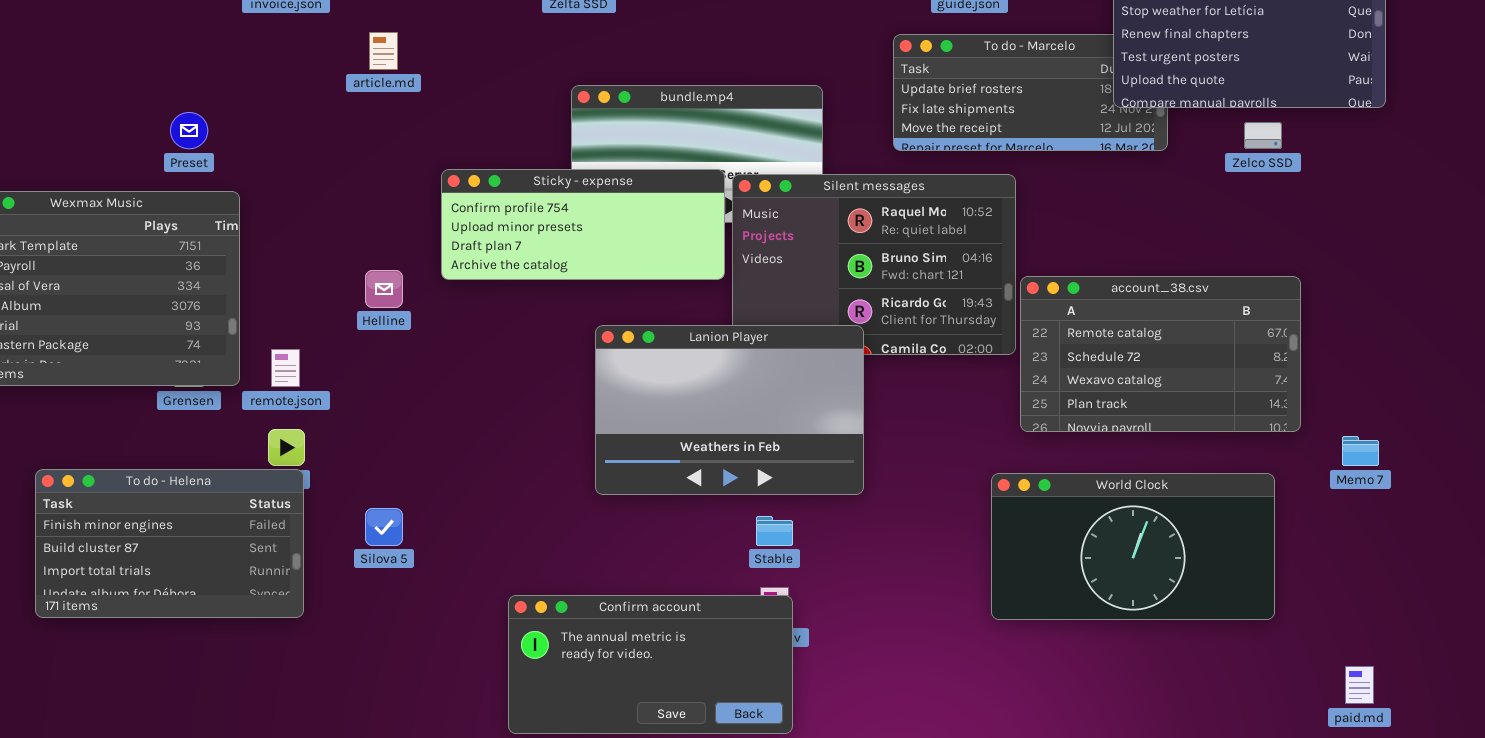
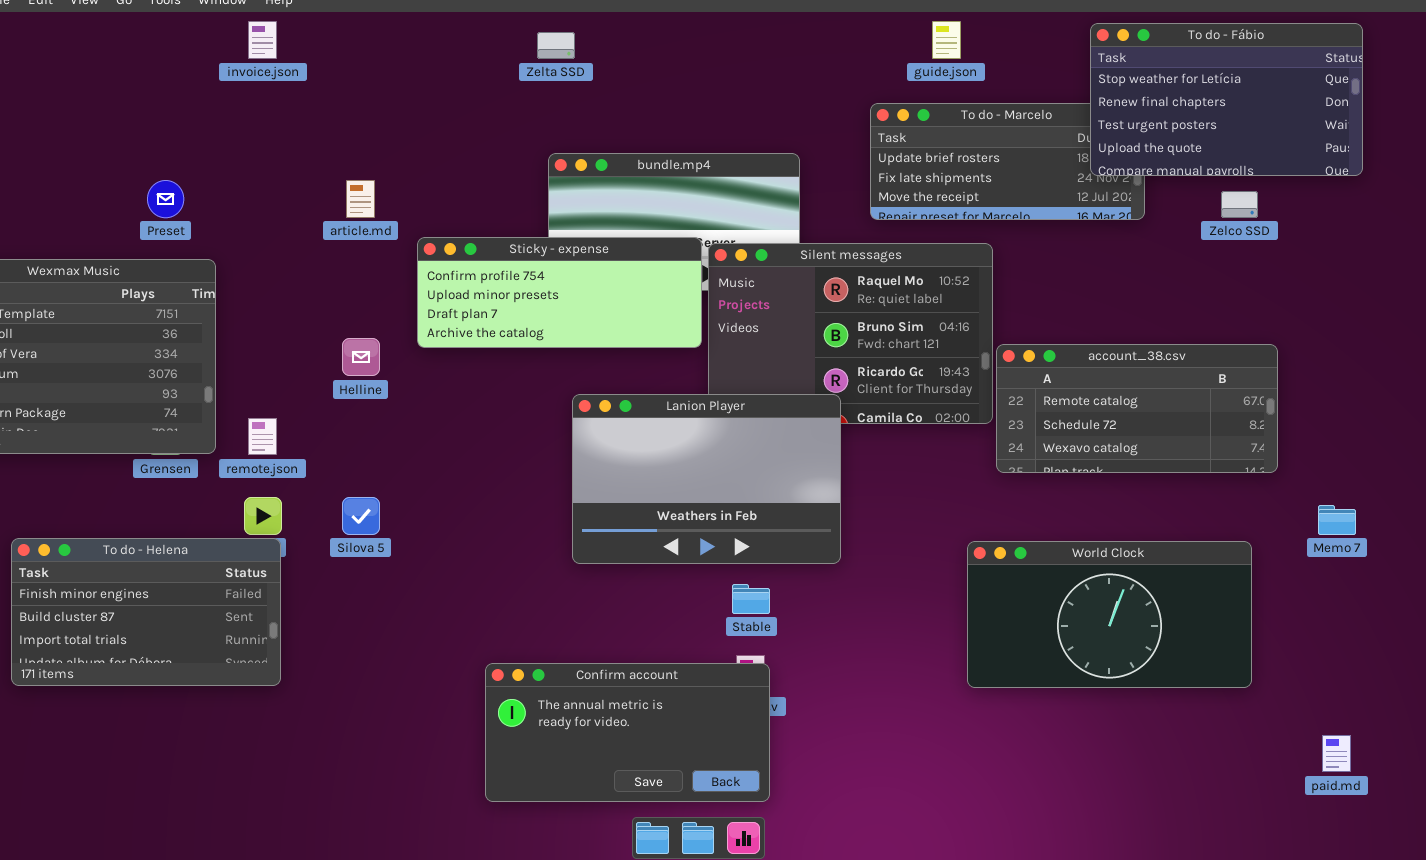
article.md: [369,32,398,70] -> [346,180,375,218], moved
account_38.csv: [1020,276,1301,432] -> [996,344,1278,473], resized
Silova 5: [365,508,403,546] -> [342,497,380,535], moved

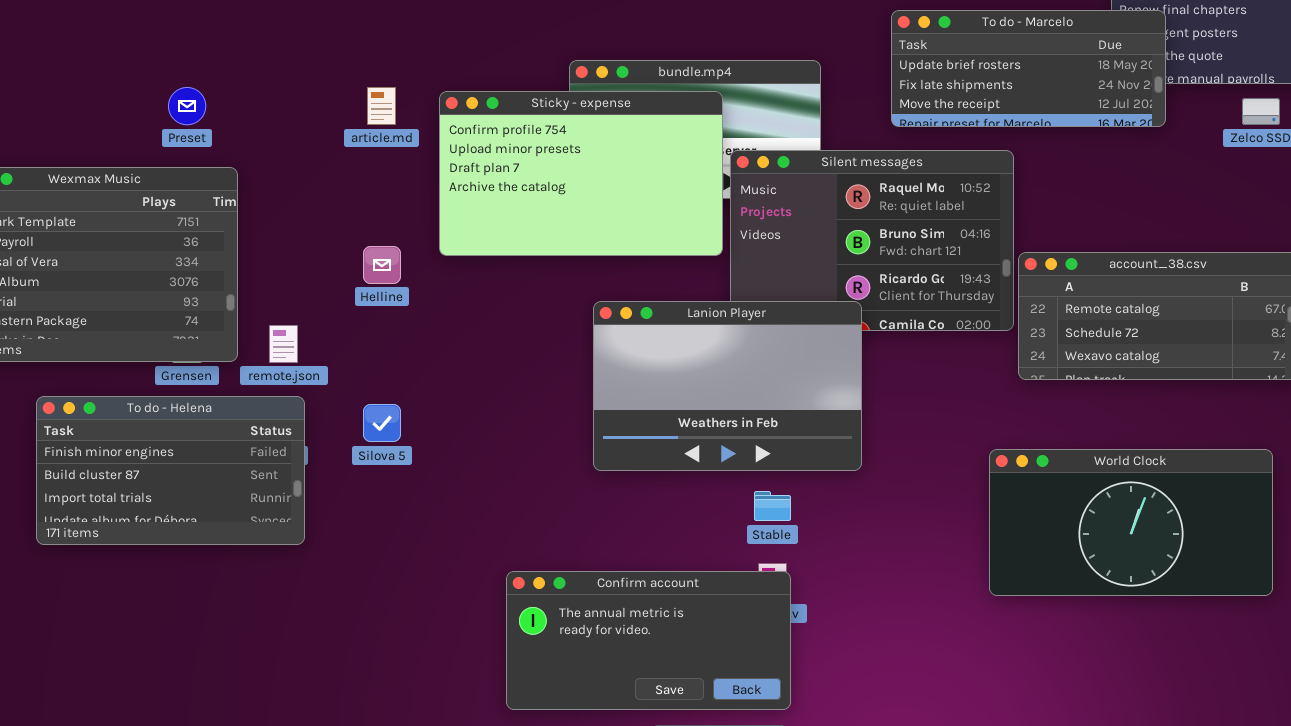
To do - Marcelo: [870,103,1145,220] -> [891,10,1166,127], raised
Sticky - expense: [417,237,702,348] -> [439,91,723,256], resized
To do - Helena: [11,538,281,686] -> [36,396,305,545], moved

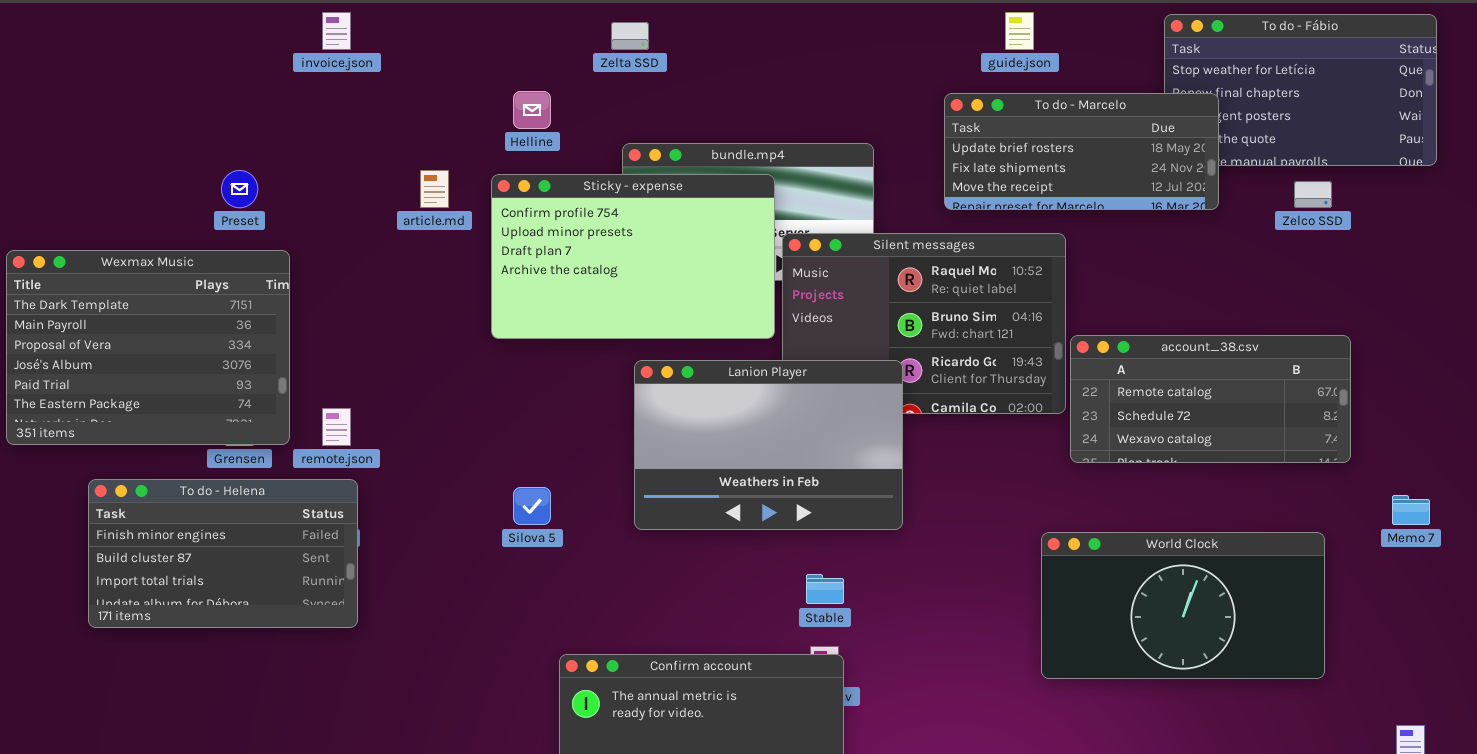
Helline: [363,246,401,284] -> [513,91,551,129], moved
Lanion Player: [593,301,862,471] -> [634,360,903,530], moved
Silova 5: [363,404,401,442] -> [513,487,551,525], moved

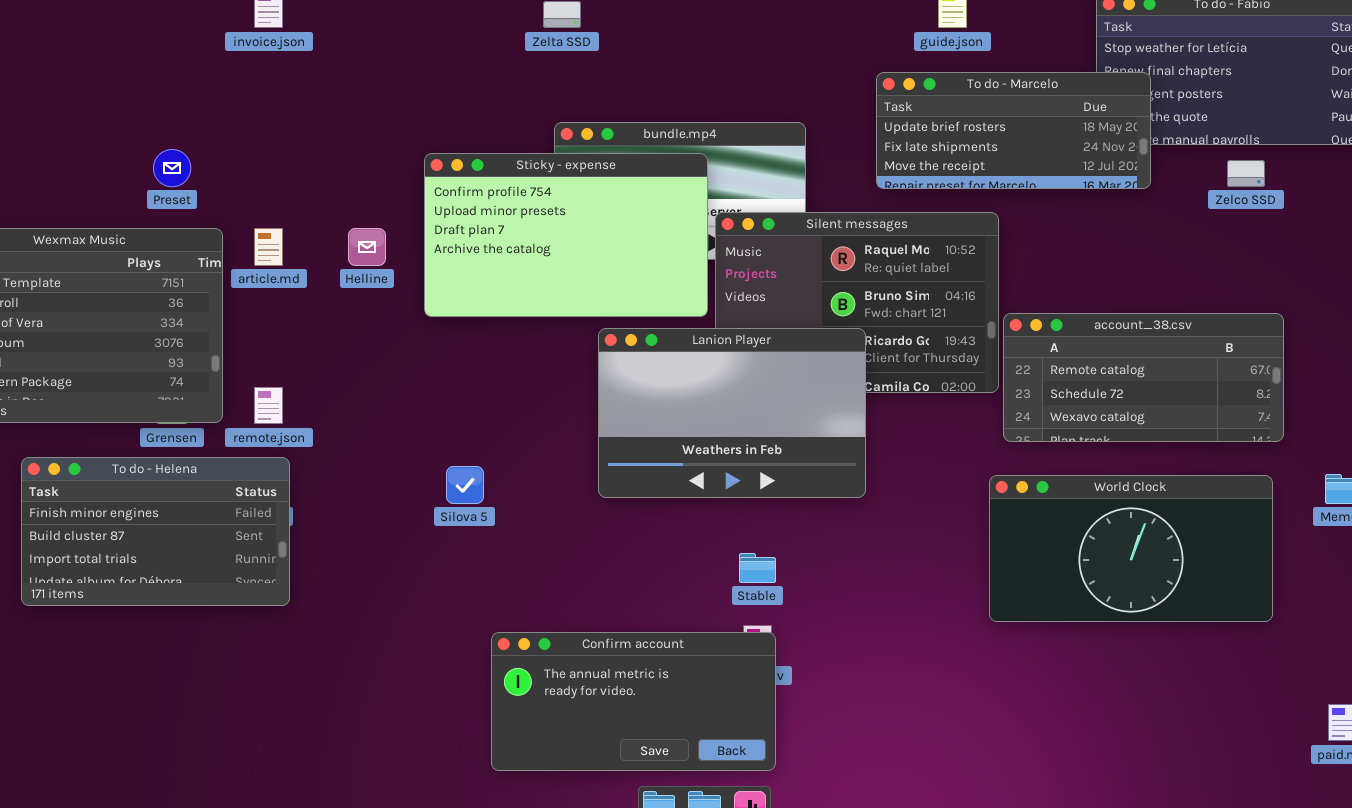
Helline: [513,91,551,129] -> [348,228,386,266], moved
article.md: [420,170,449,208] -> [254,228,283,266], moved
Lanion Player: [634,360,903,530] -> [598,328,866,498], moved
World Clock: [1041,532,1325,679] -> [989,475,1273,622], moved

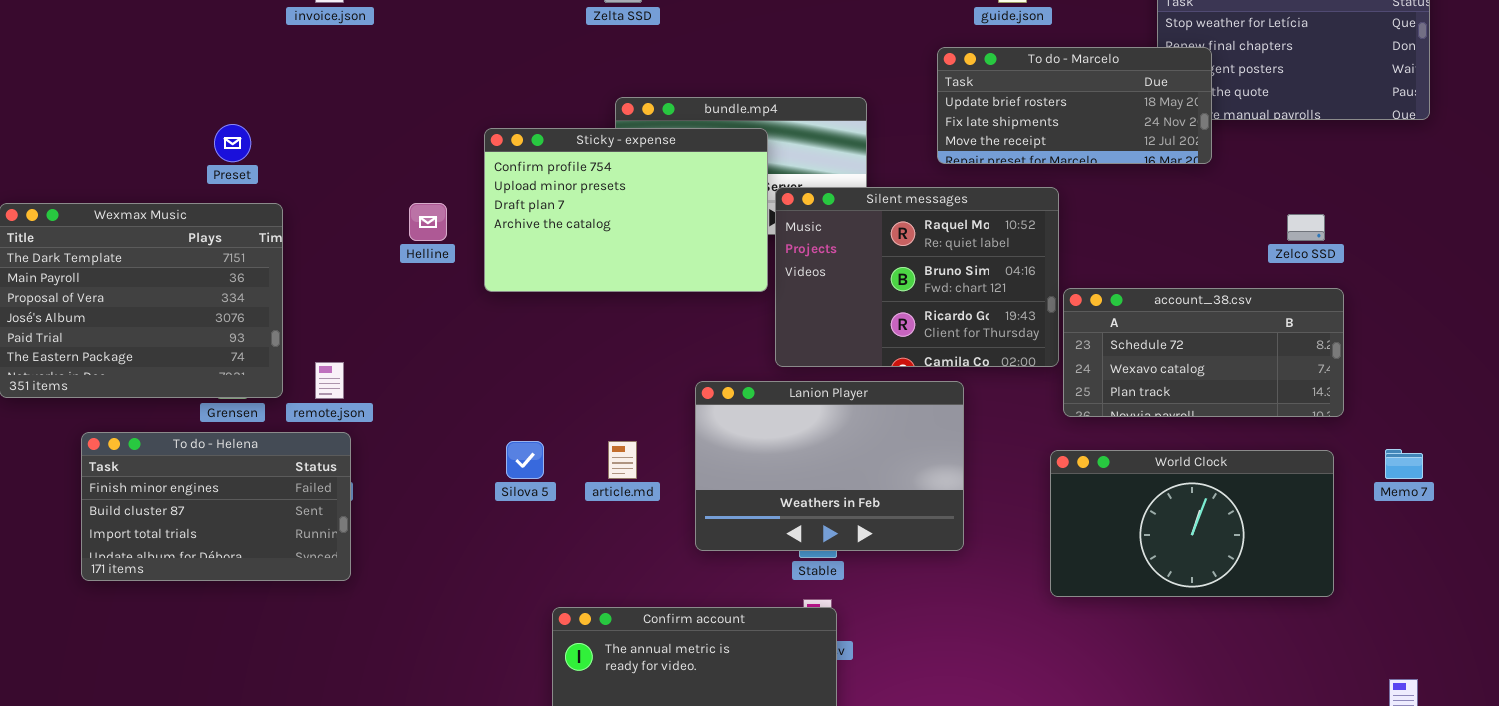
Zelco SSD: [1227,160,1265,187] -> [1287,214,1325,241], moved
article.md: [254,228,283,266] -> [608,441,637,479], moved
account_38.csv: [1003,313,1284,442] -> [1063,288,1344,417], scrolled down 1 row
Lanion Player: [598,328,866,498] -> [695,381,964,551], moved

